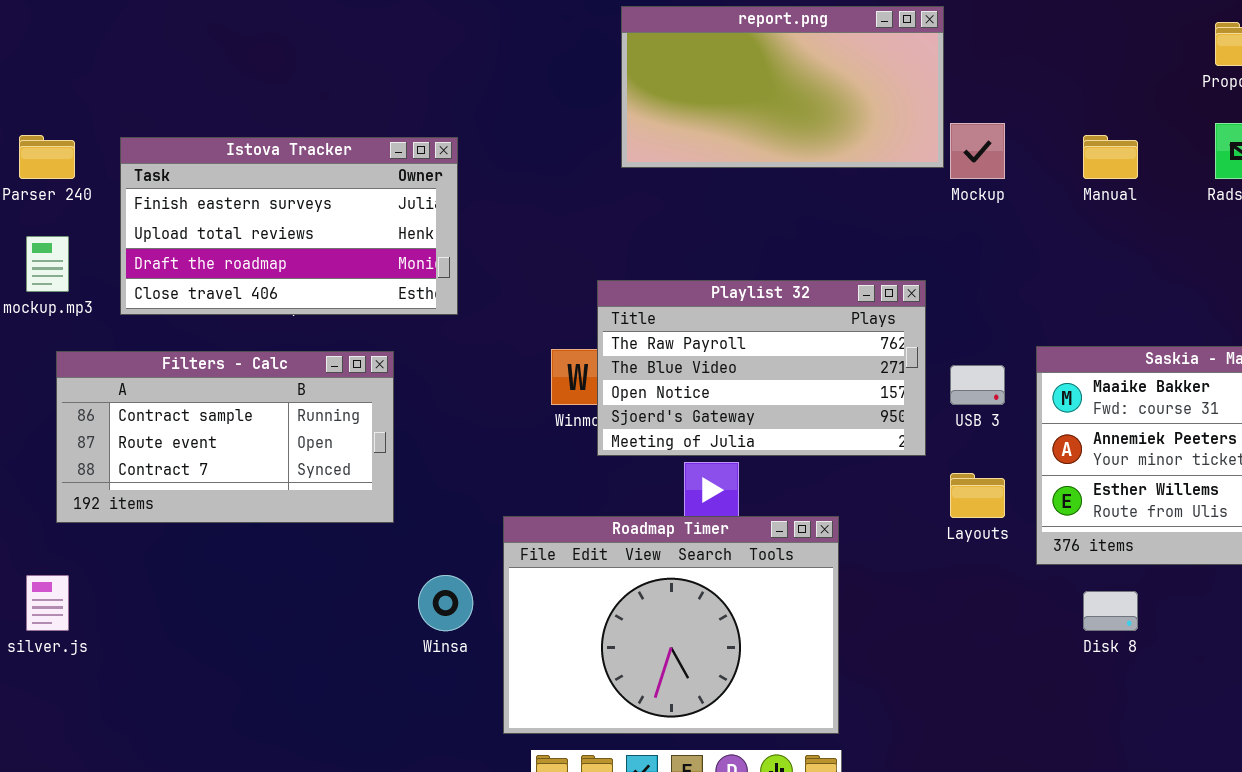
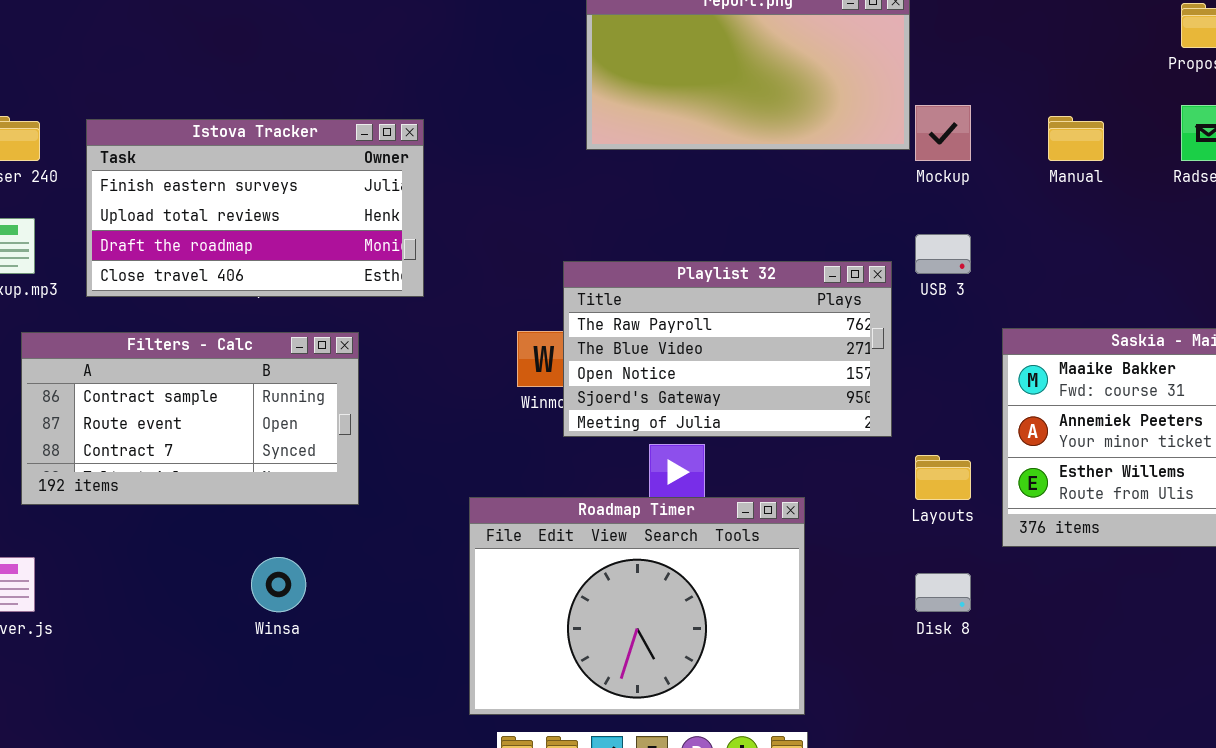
USB 3: [950,365,1005,405] -> [915,234,971,274], moved
Winsa: [418,575,473,631] -> [251,557,306,612], moved
Disk 8: [1083,591,1138,631] -> [915,573,971,612], moved

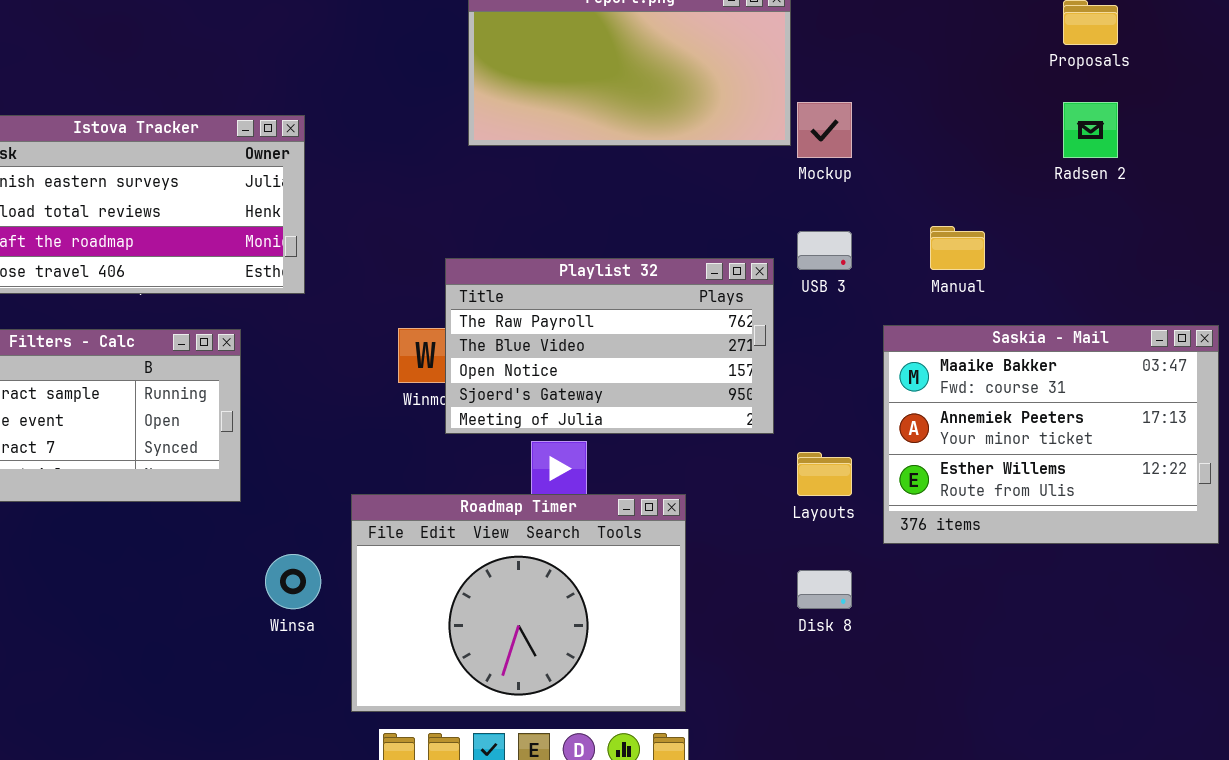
Manual: [1048,116,1104,161] -> [930,226,985,270], moved
Winsa: [251,557,306,612] -> [265,554,321,609], moved

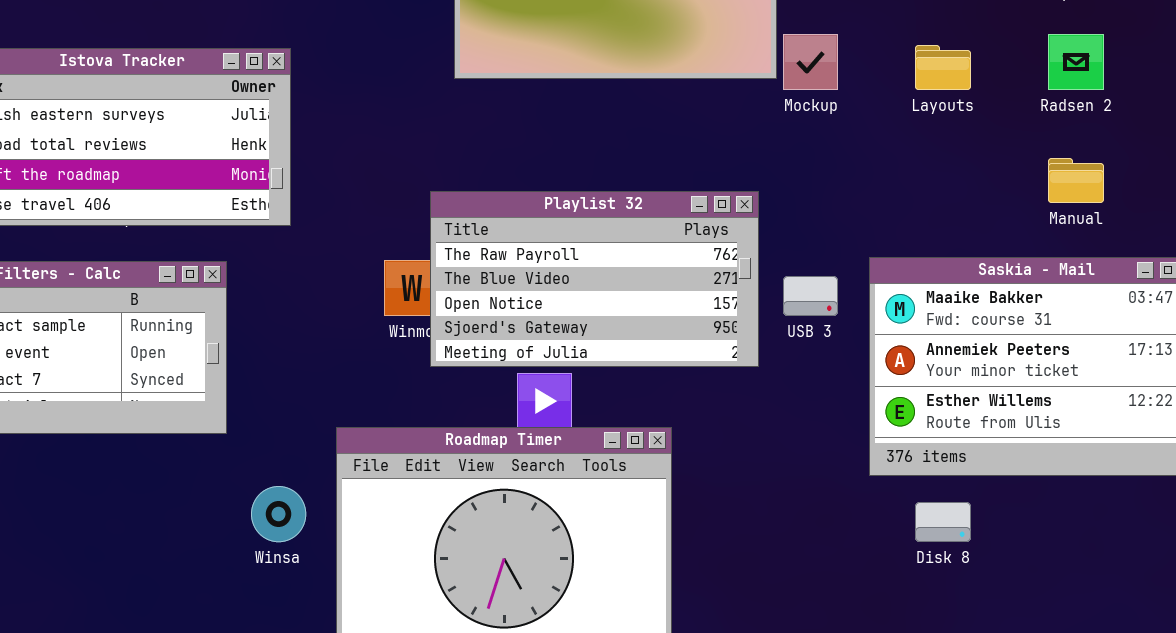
Manual: [930,226,985,270] -> [1048,158,1104,203], moved
USB 3: [797,231,852,270] -> [783,276,838,316], moved
Layouts: [797,452,852,496] -> [915,45,971,90], moved
Disk 8: [797,570,852,609] -> [915,502,971,542], moved

